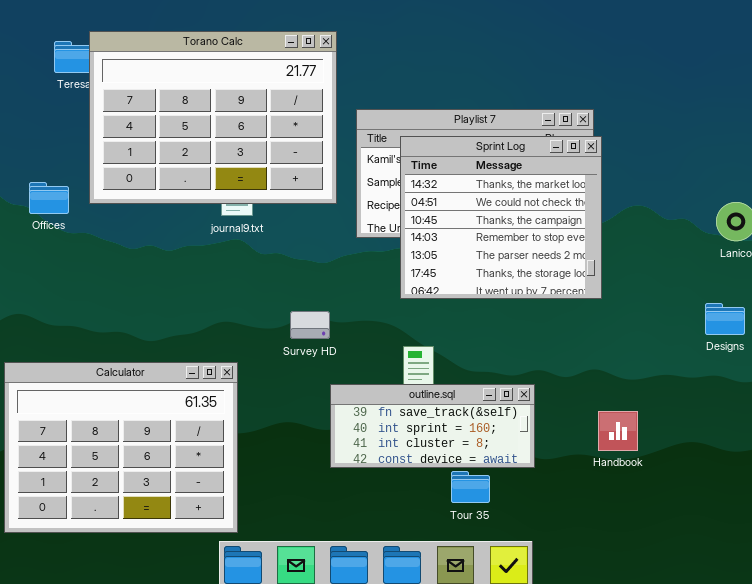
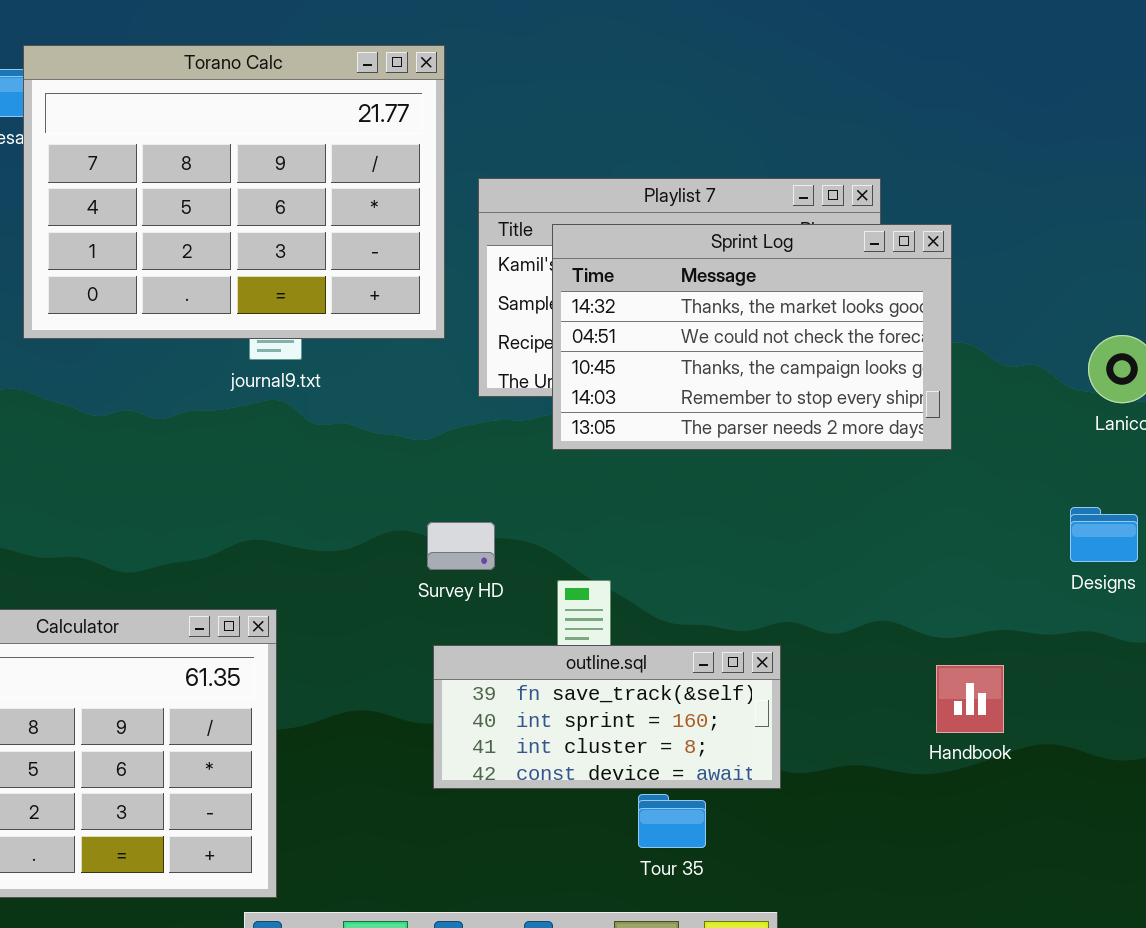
Sprint Log: [400,136,602,299] -> [552,224,952,450], resized
Survey HD: [290,311,330,339] -> [427,522,495,570], moved
Handbook: [598,411,638,451] -> [936,665,1004,733], moved

